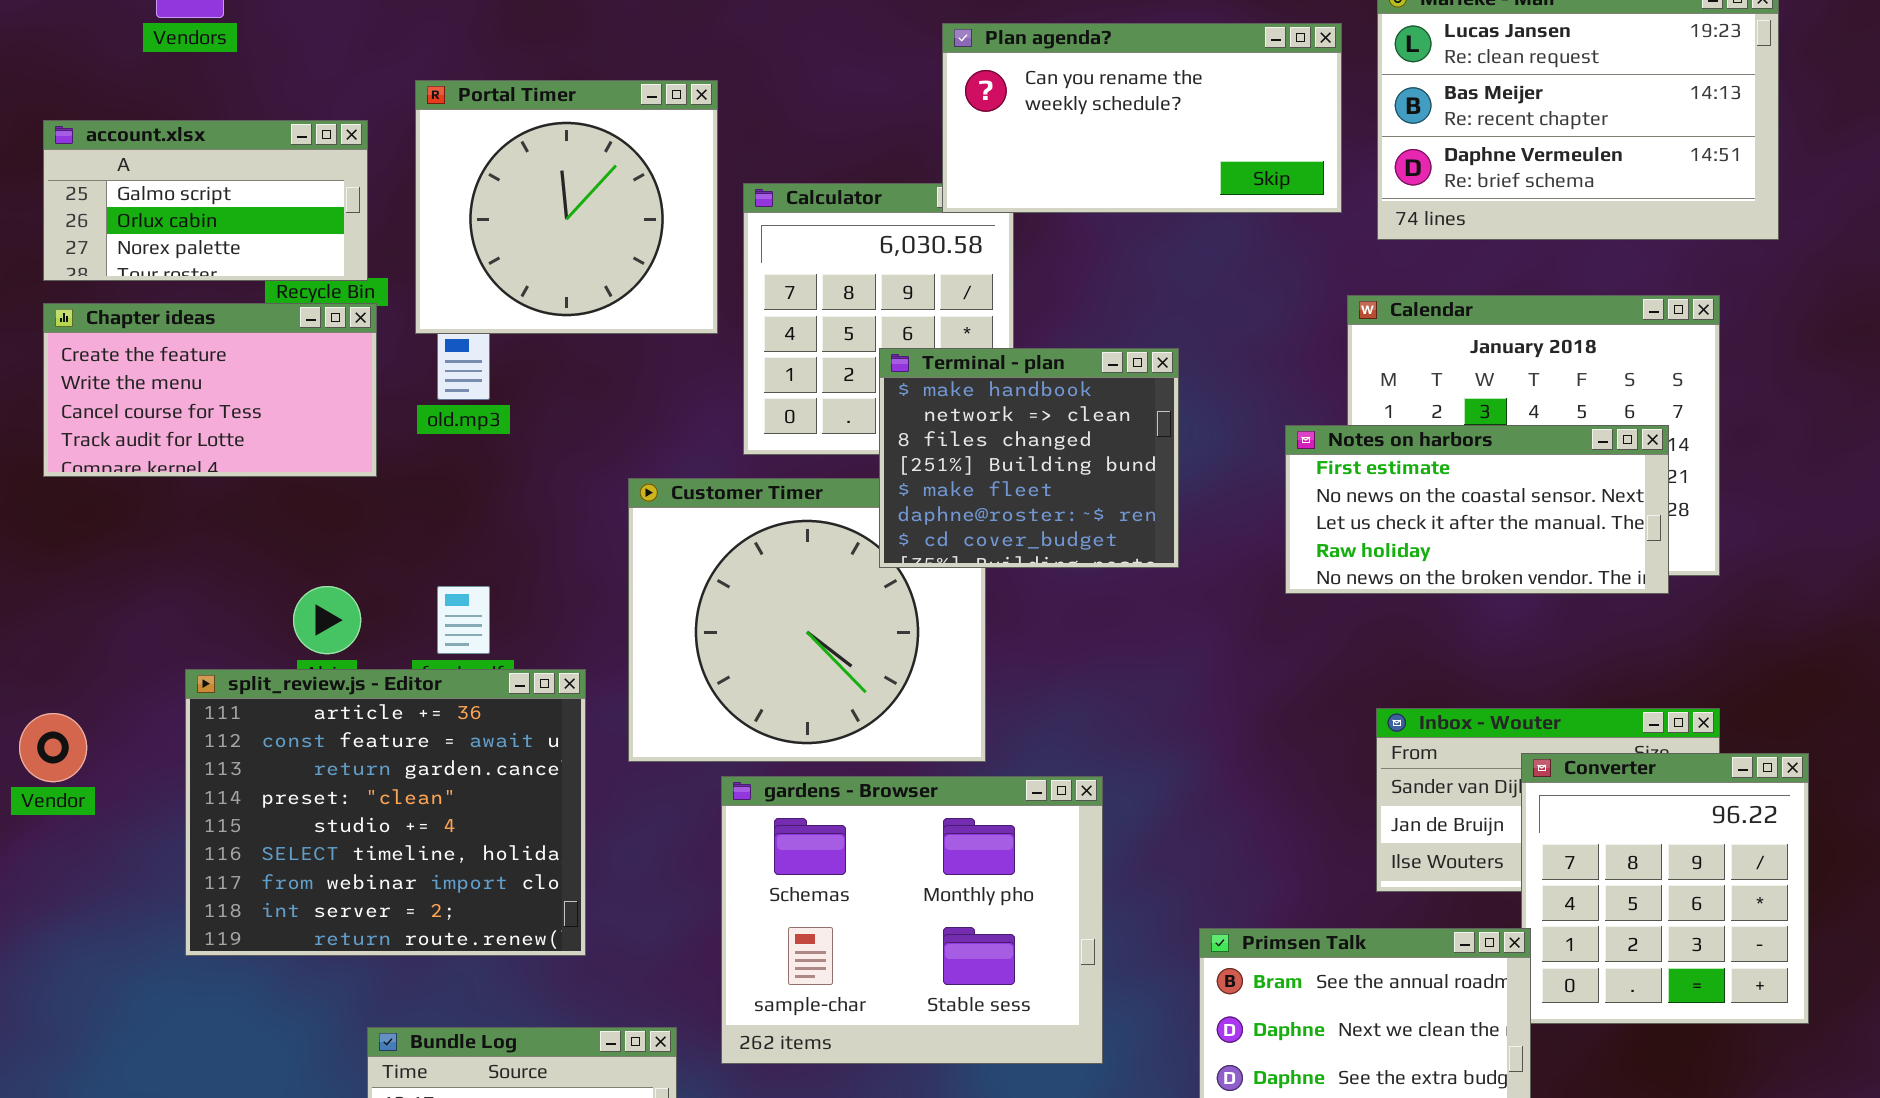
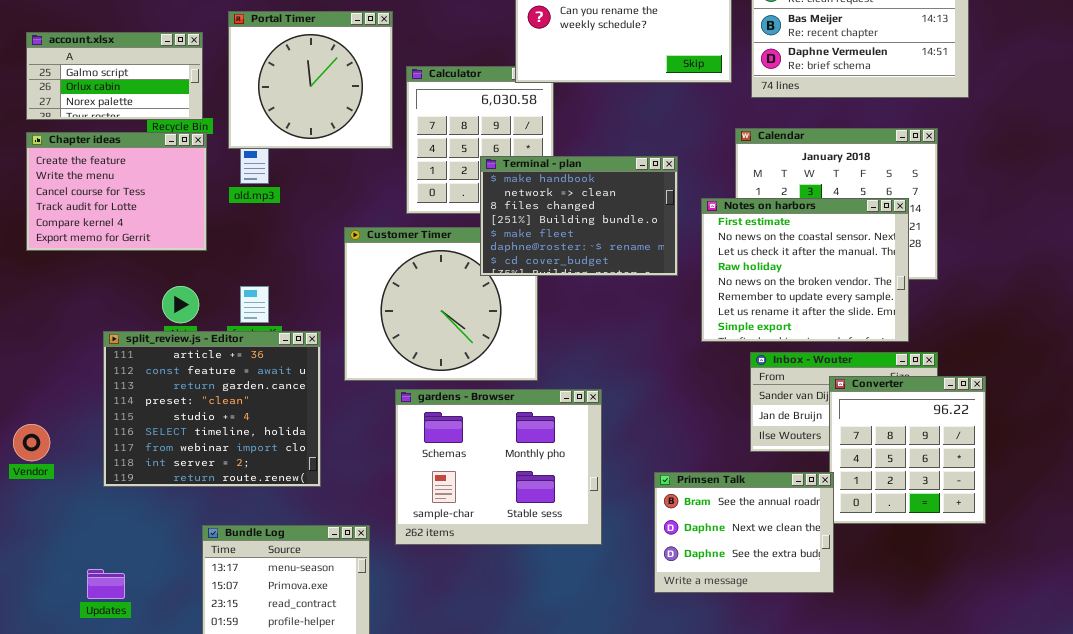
Chapter ideas: [43,303,377,477] -> [26,132,207,251], resized
Terminal - plan: [879,348,1179,568] -> [480,156,678,276], resized
Notes on harbors: [1285,425,1669,594] -> [701,198,909,342], resized
Vendor: [19,713,87,782] -> [13,424,50,461], moved

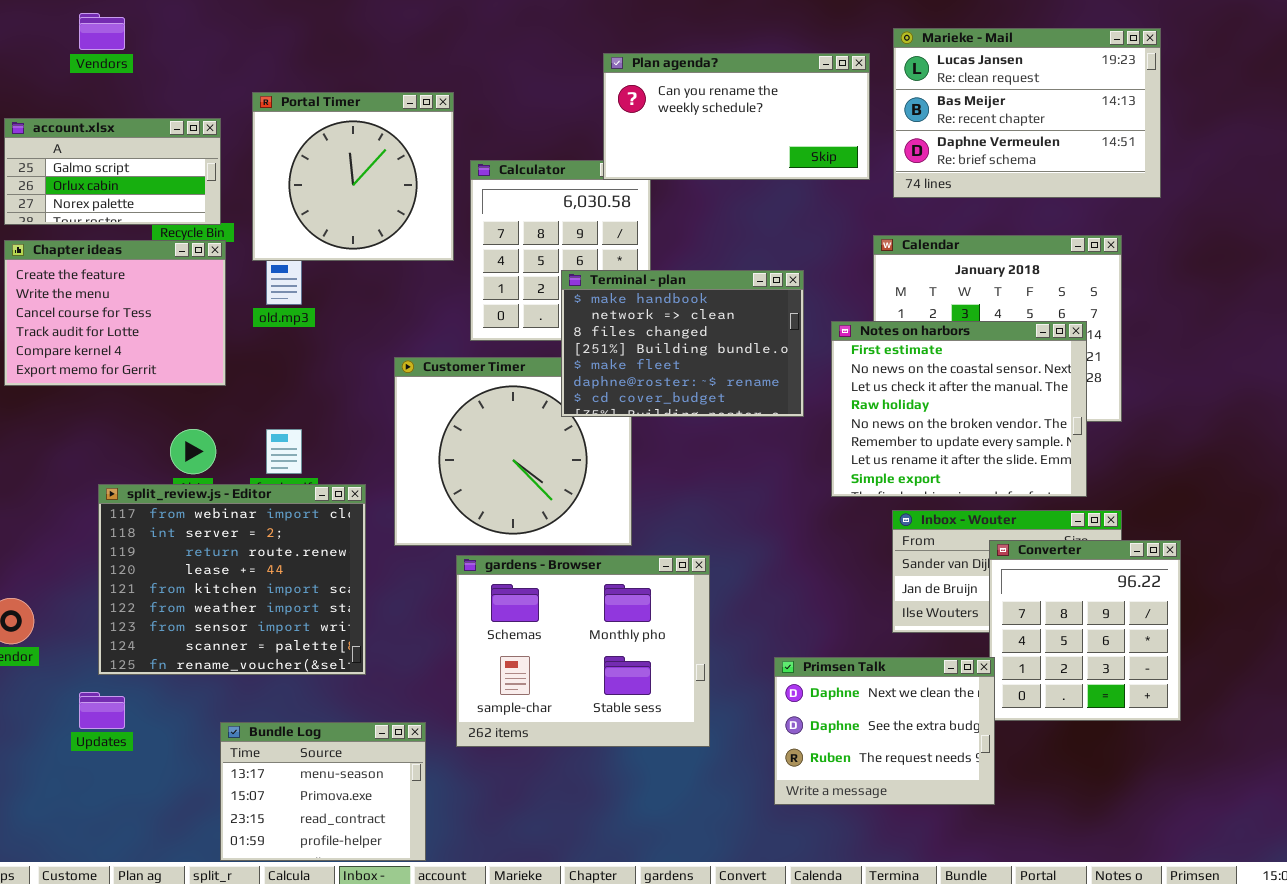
split_review.js - Editor: [103,331,321,487] -> [98,484,366,675], scrolled down 6 rows
Primsen Talk: [654,472,834,593] -> [774,657,995,805], scrolled down 1 row
Updates: [87,569,125,599] -> [79,692,125,729], moved

